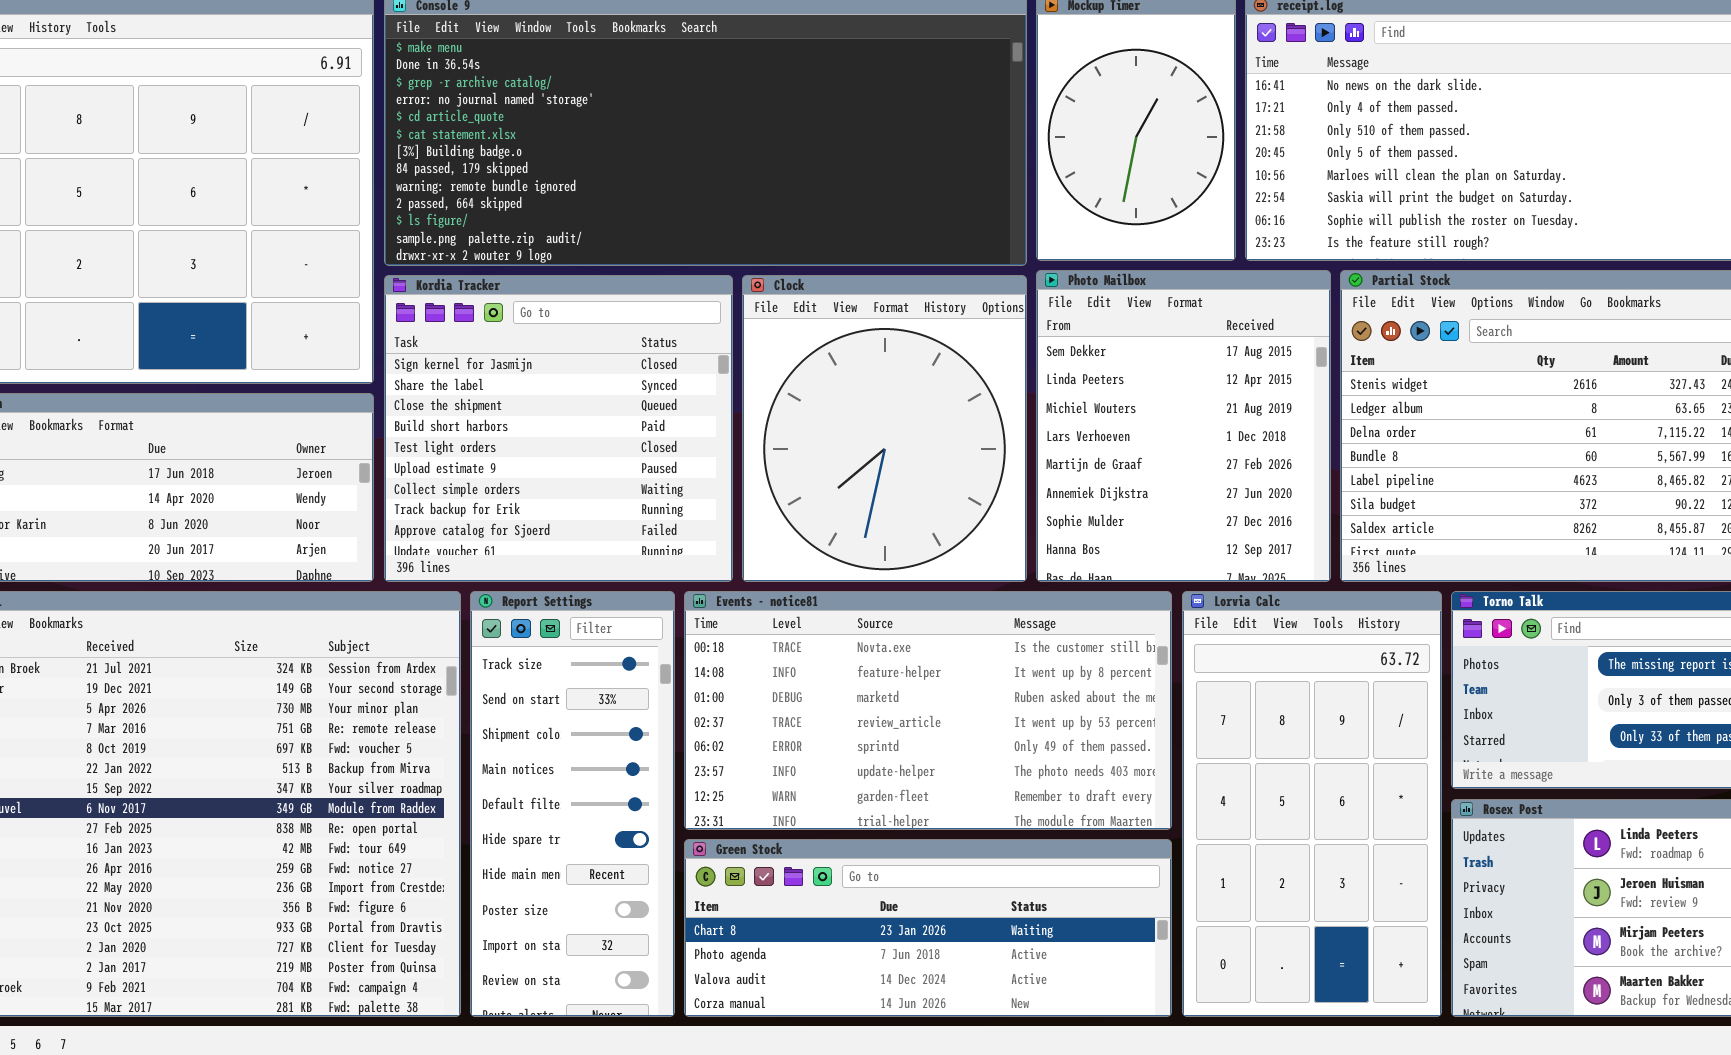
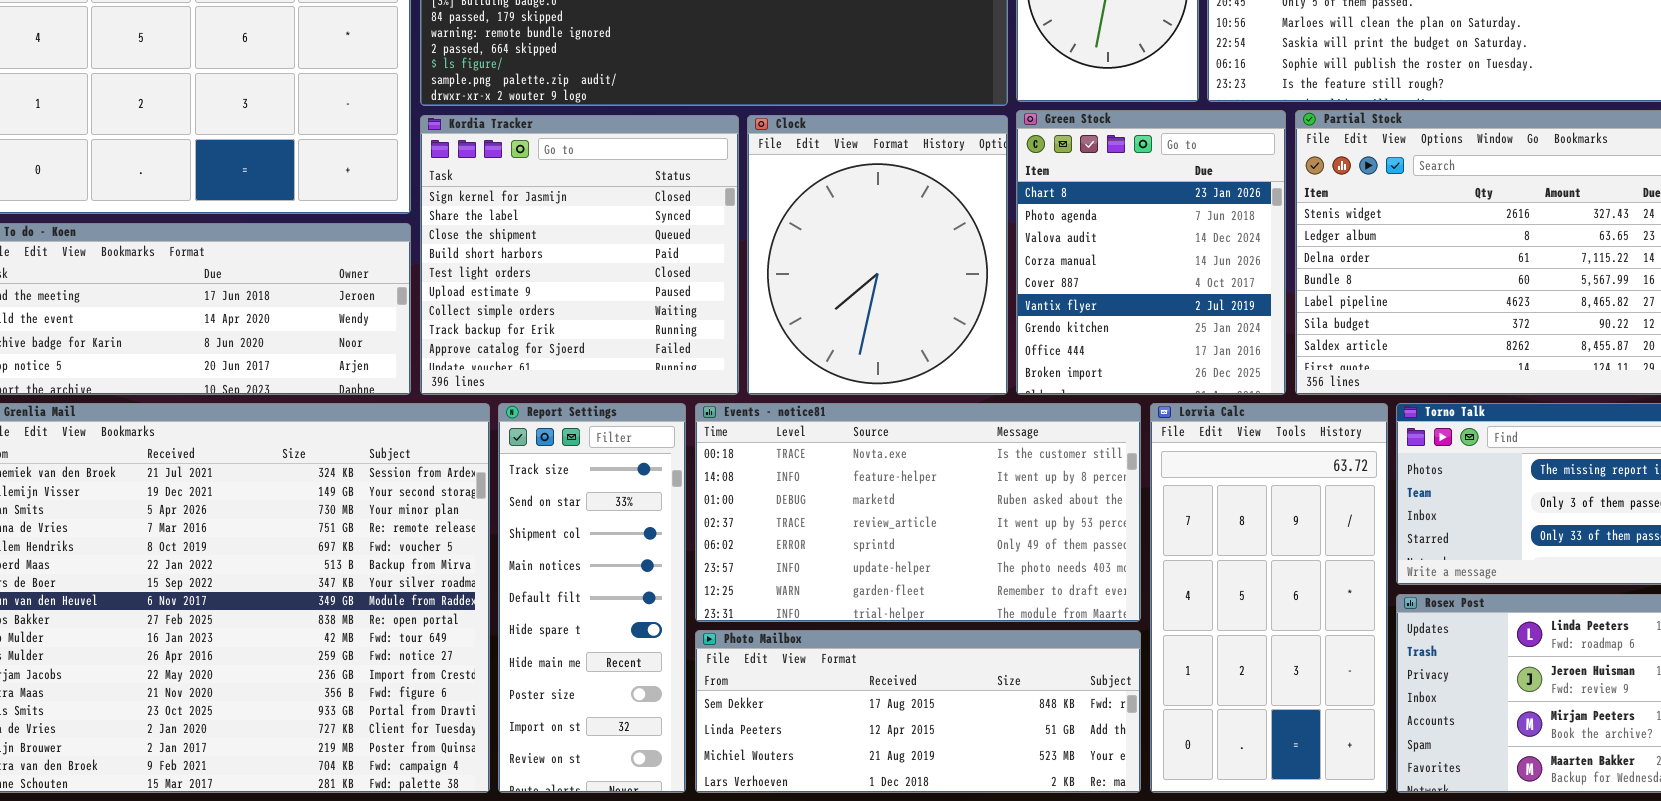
Photo Mailbox: [1036,270,1331,582] -> [695,630,1141,793], moved, resized
Green Stock: [684,839,1172,1017] -> [1016,110,1286,395], moved, resized

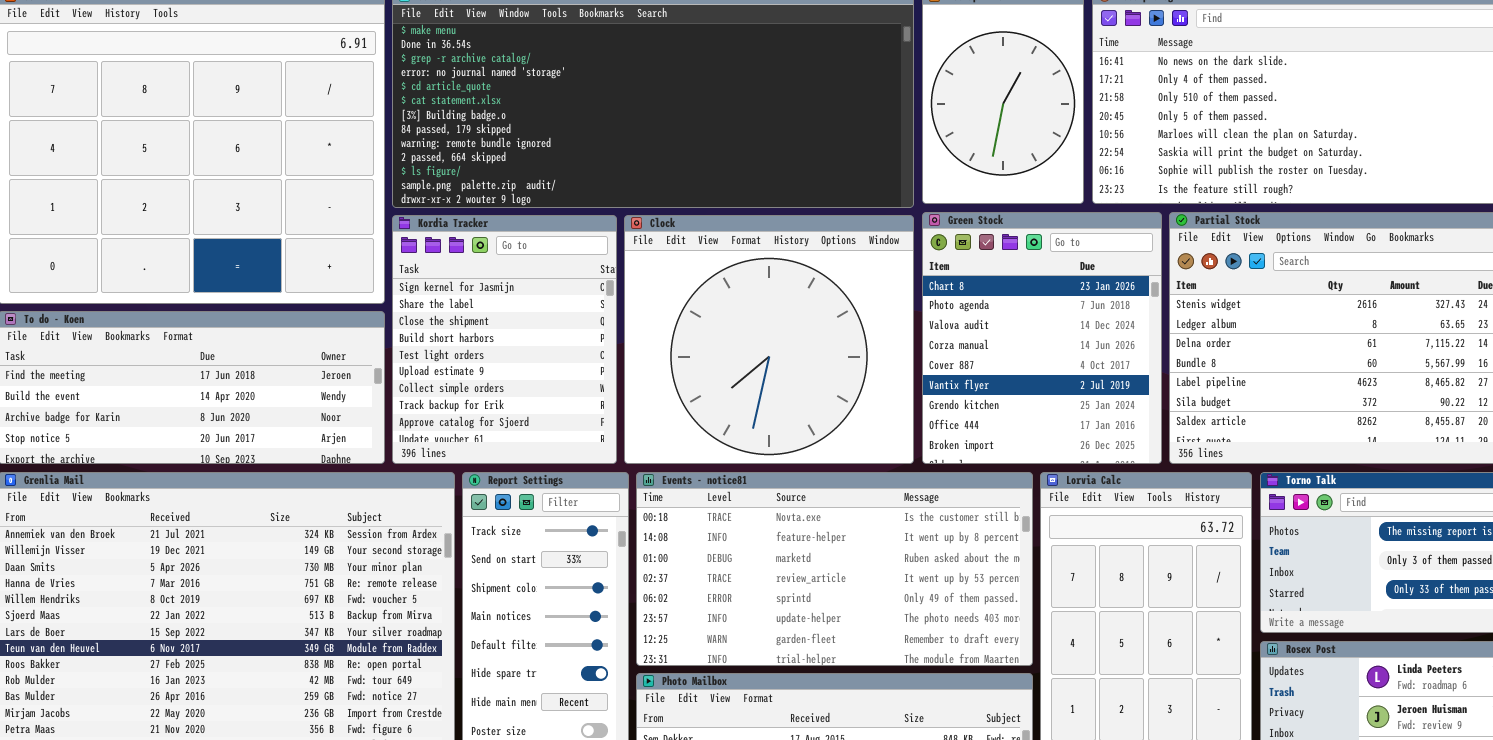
Kordia Tracker: [420,115,739,395] -> [392,215,617,464], resized
Clock: [747,115,1008,395] -> [624,215,914,464], resized

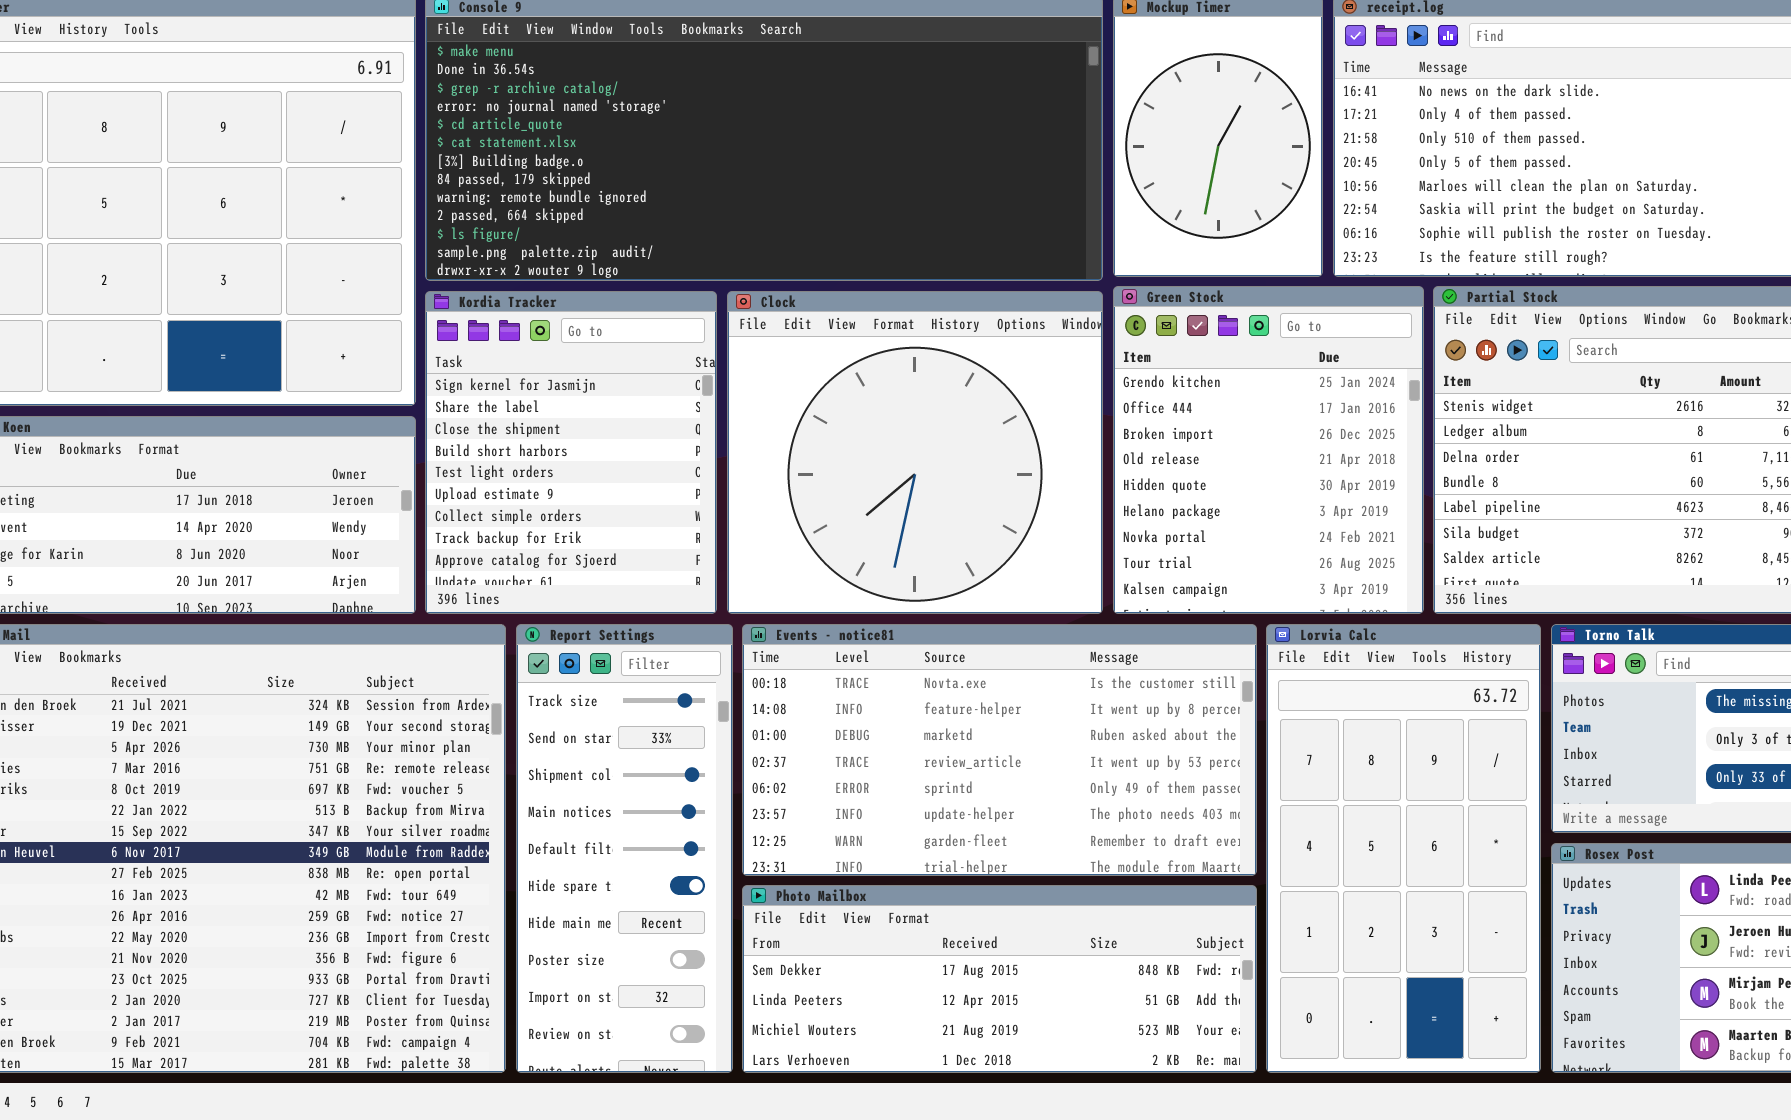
Green Stock: [922,212,1162,464] -> [1113,286,1424,614], scrolled down 6 rows

